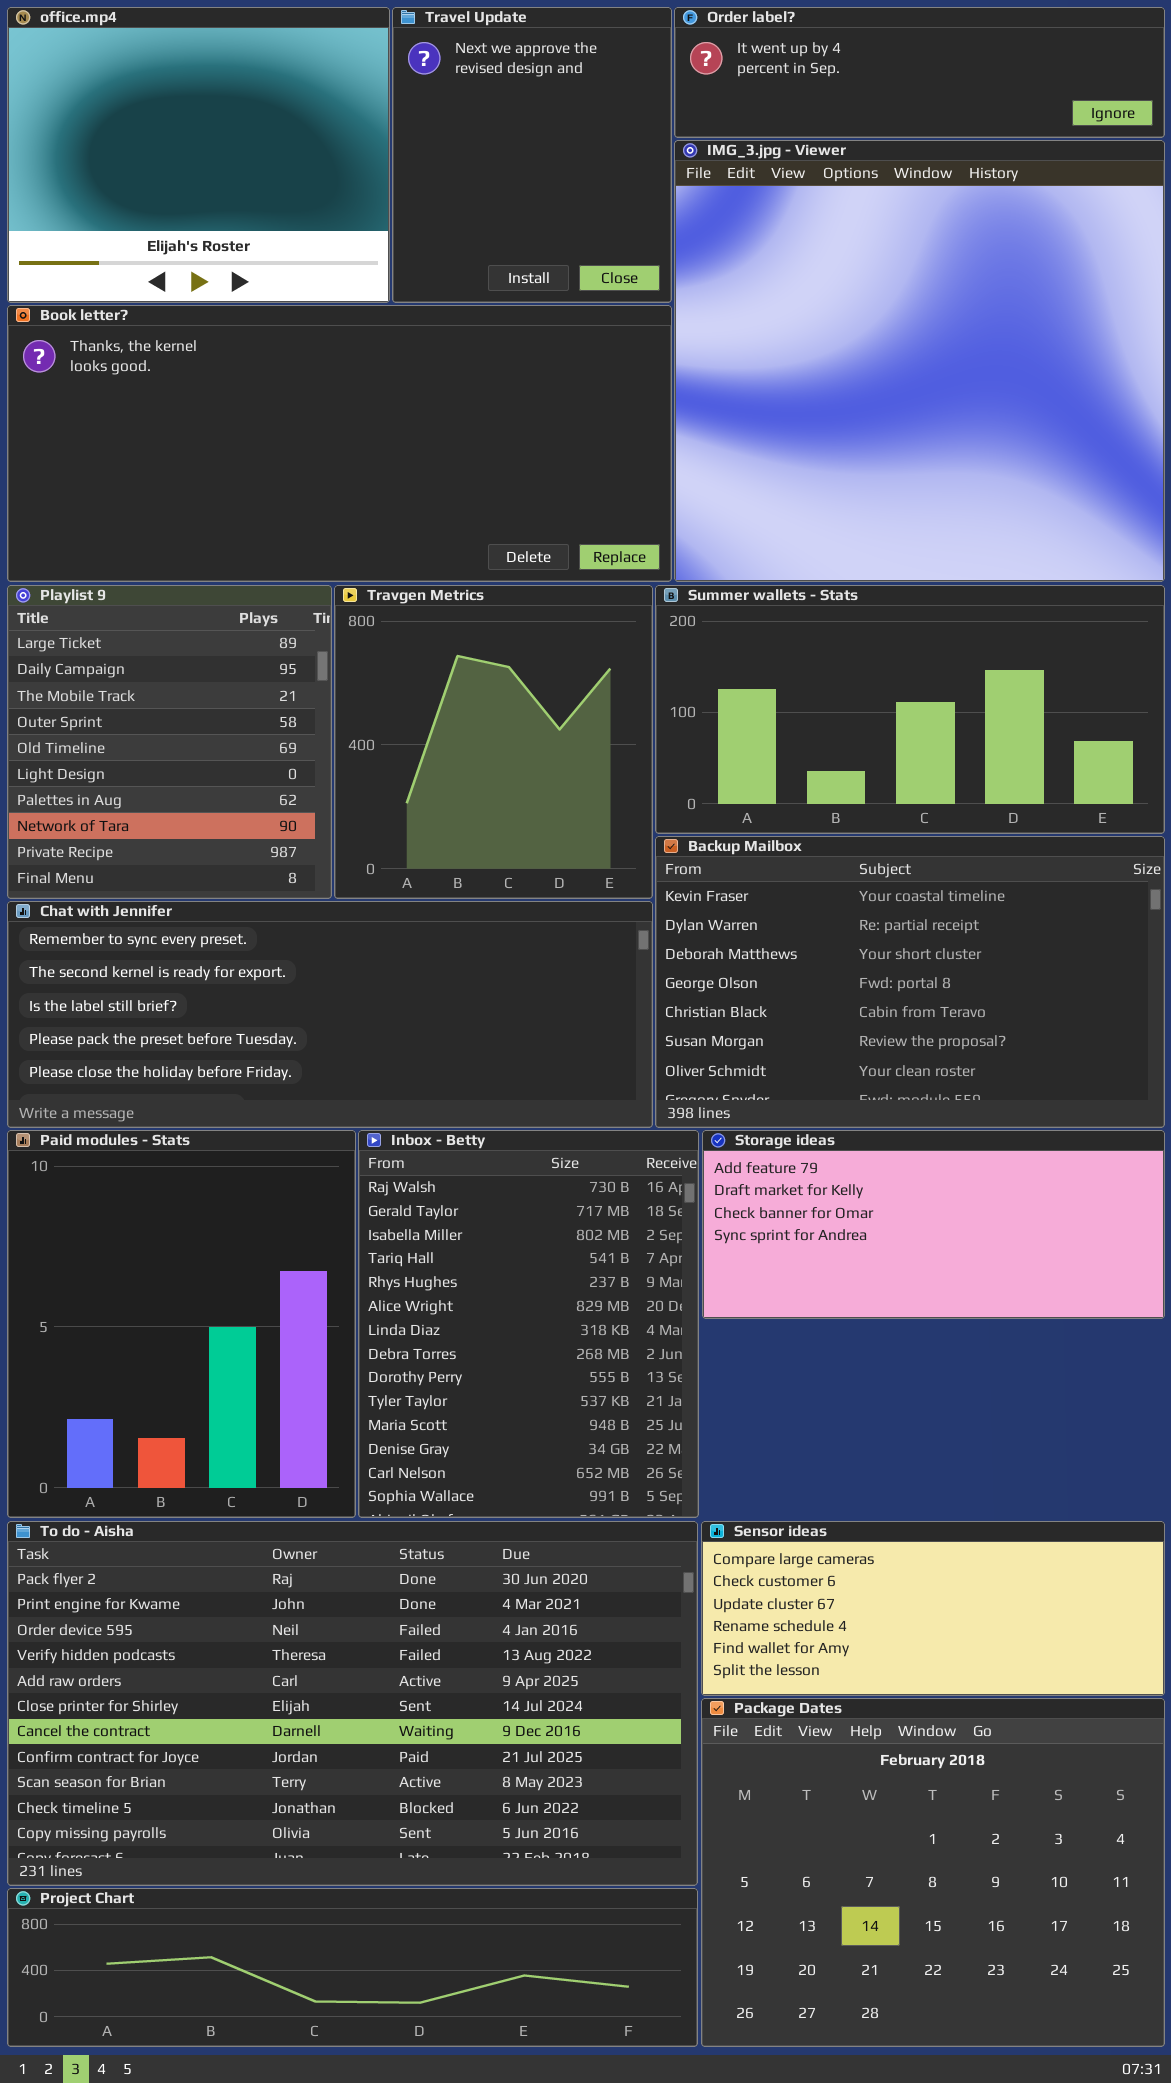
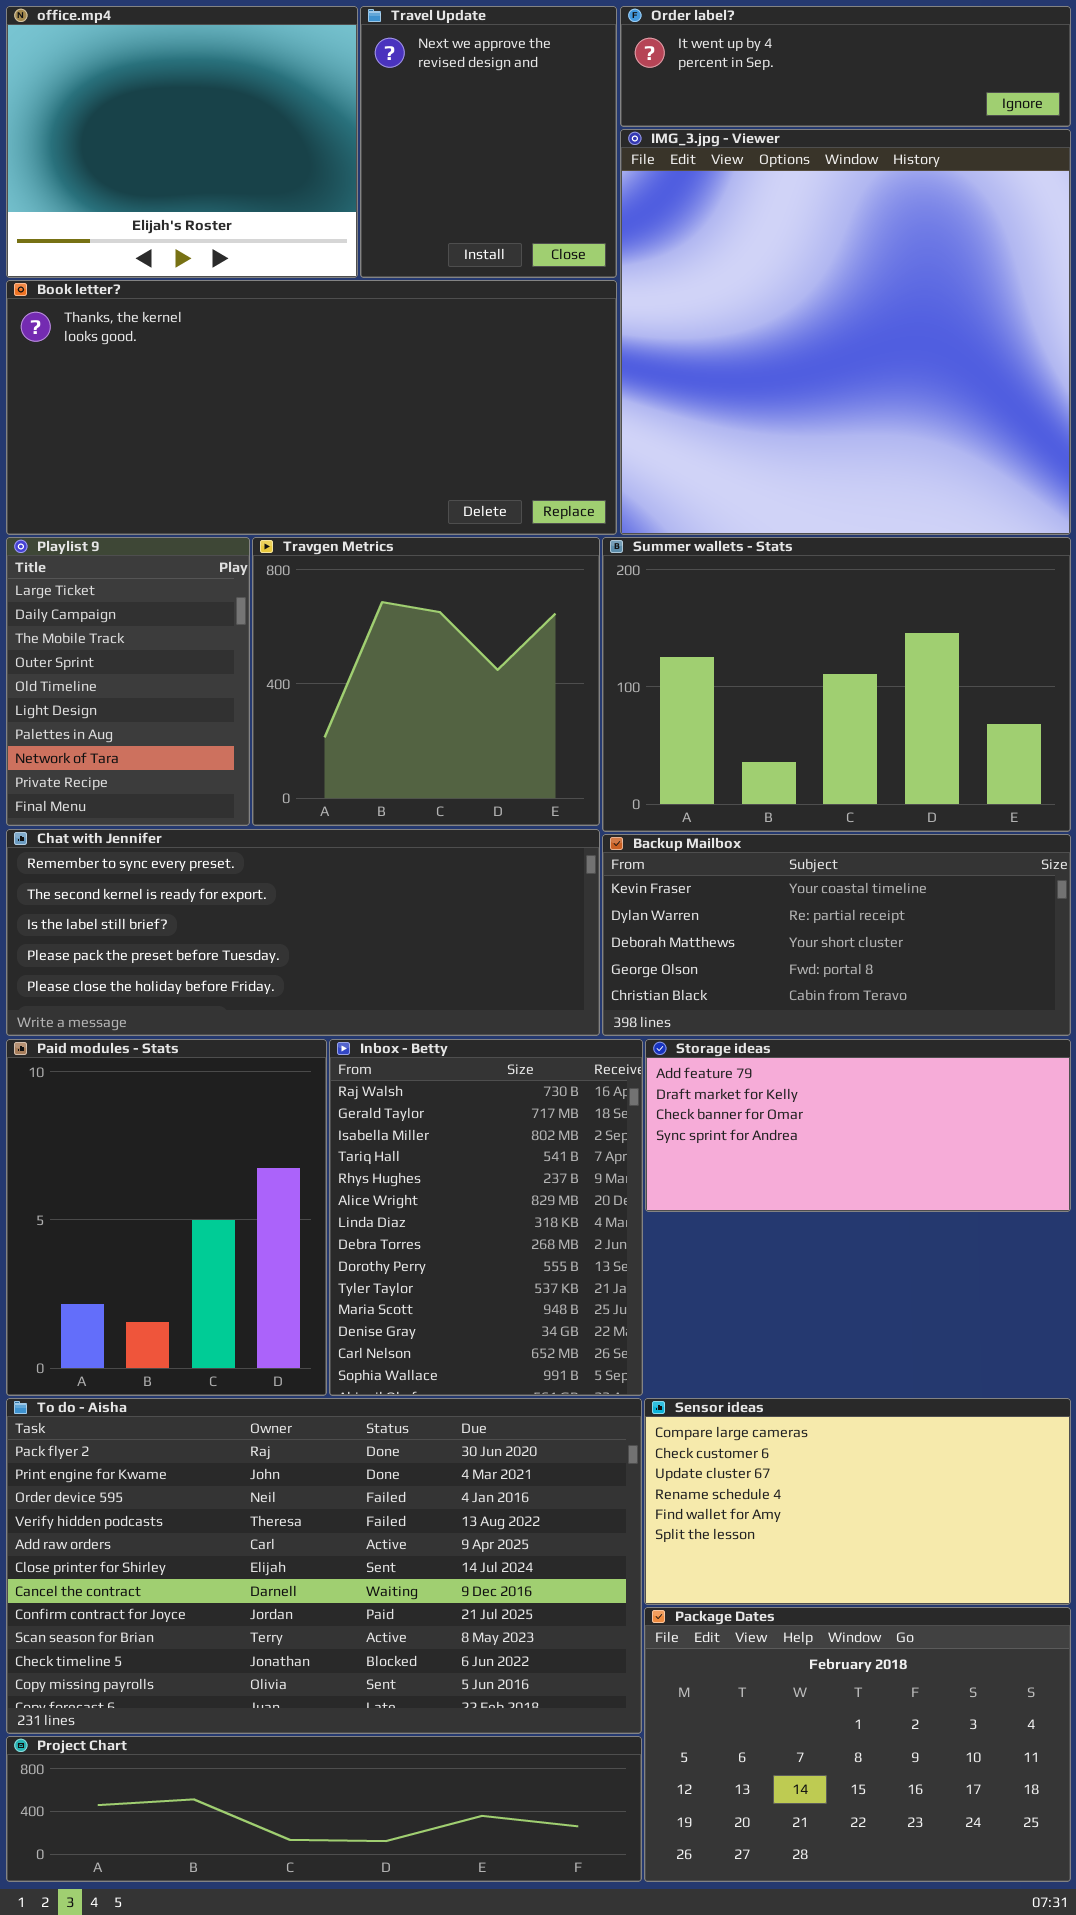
Playlist 9: [7,585,332,899] -> [6,537,250,826], resized
Travgen Metrics: [334,585,653,899] -> [252,537,600,826], resized
Summer wallets - Stats: [655,585,1165,834] -> [602,537,1071,832], resized
Backup Mailbox: [655,836,1165,1128] -> [602,834,1071,1036], resized
Sensor ideas: [701,1521,1165,1696] -> [644,1398,1071,1605], resized
Package Dates: [701,1698,1165,2047] -> [644,1607,1071,1882], resized

